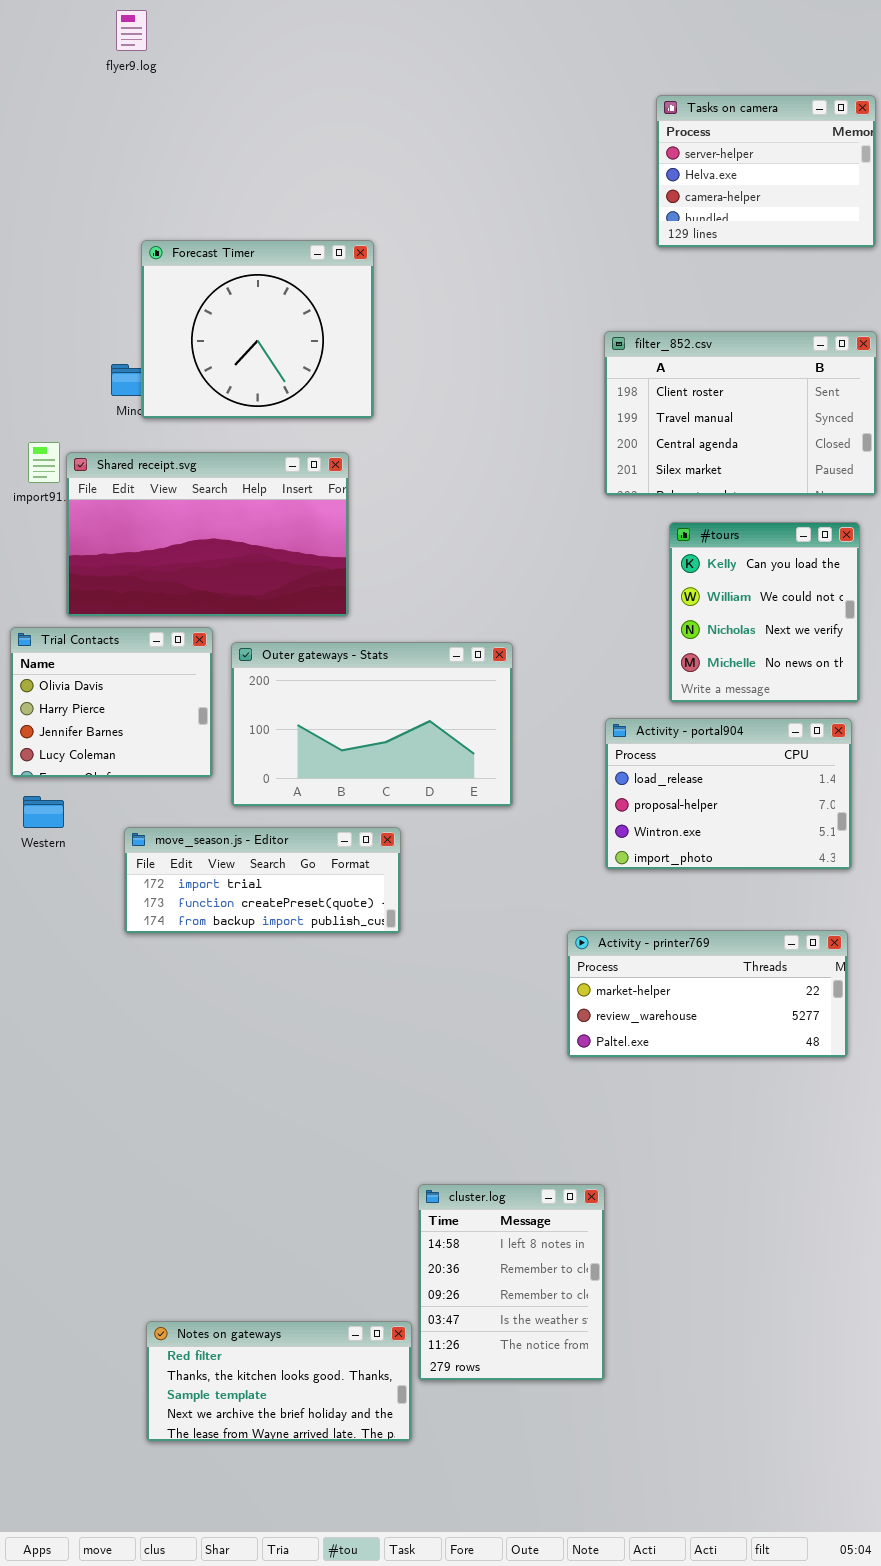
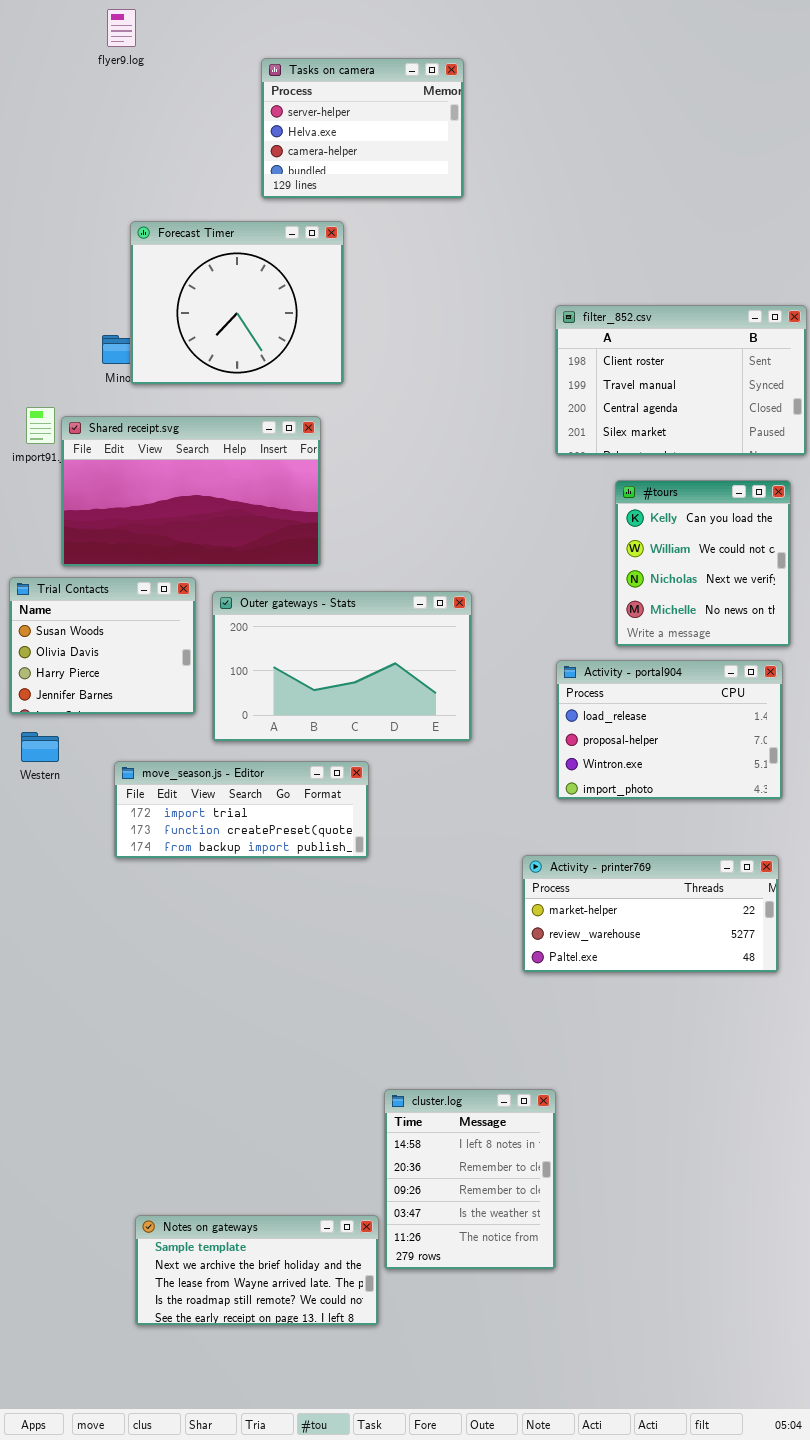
Tasks on camera: [656,95,876,248] -> [261,58,464,199], moved
Trial Contacts: [10,627,213,778] -> [9,577,196,715], scrolled up 1 row
Notes on gateways: [146,1321,412,1442] -> [135,1215,379,1326], scrolled down 2 rows

